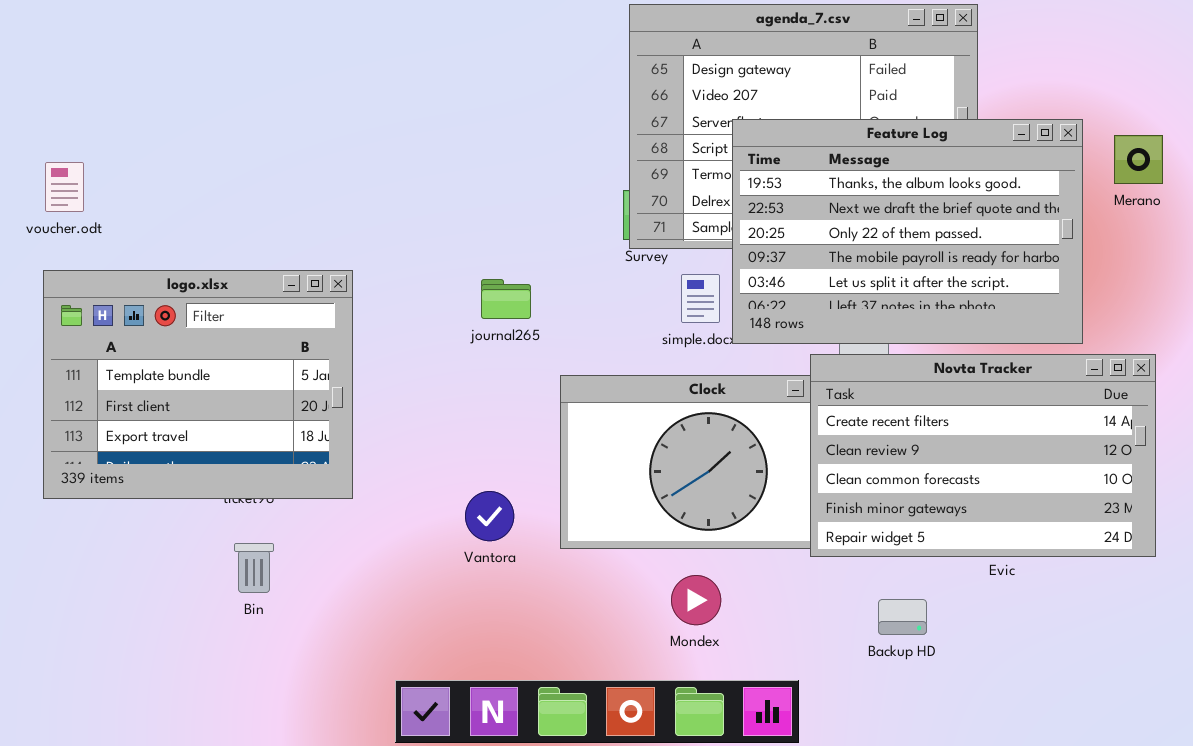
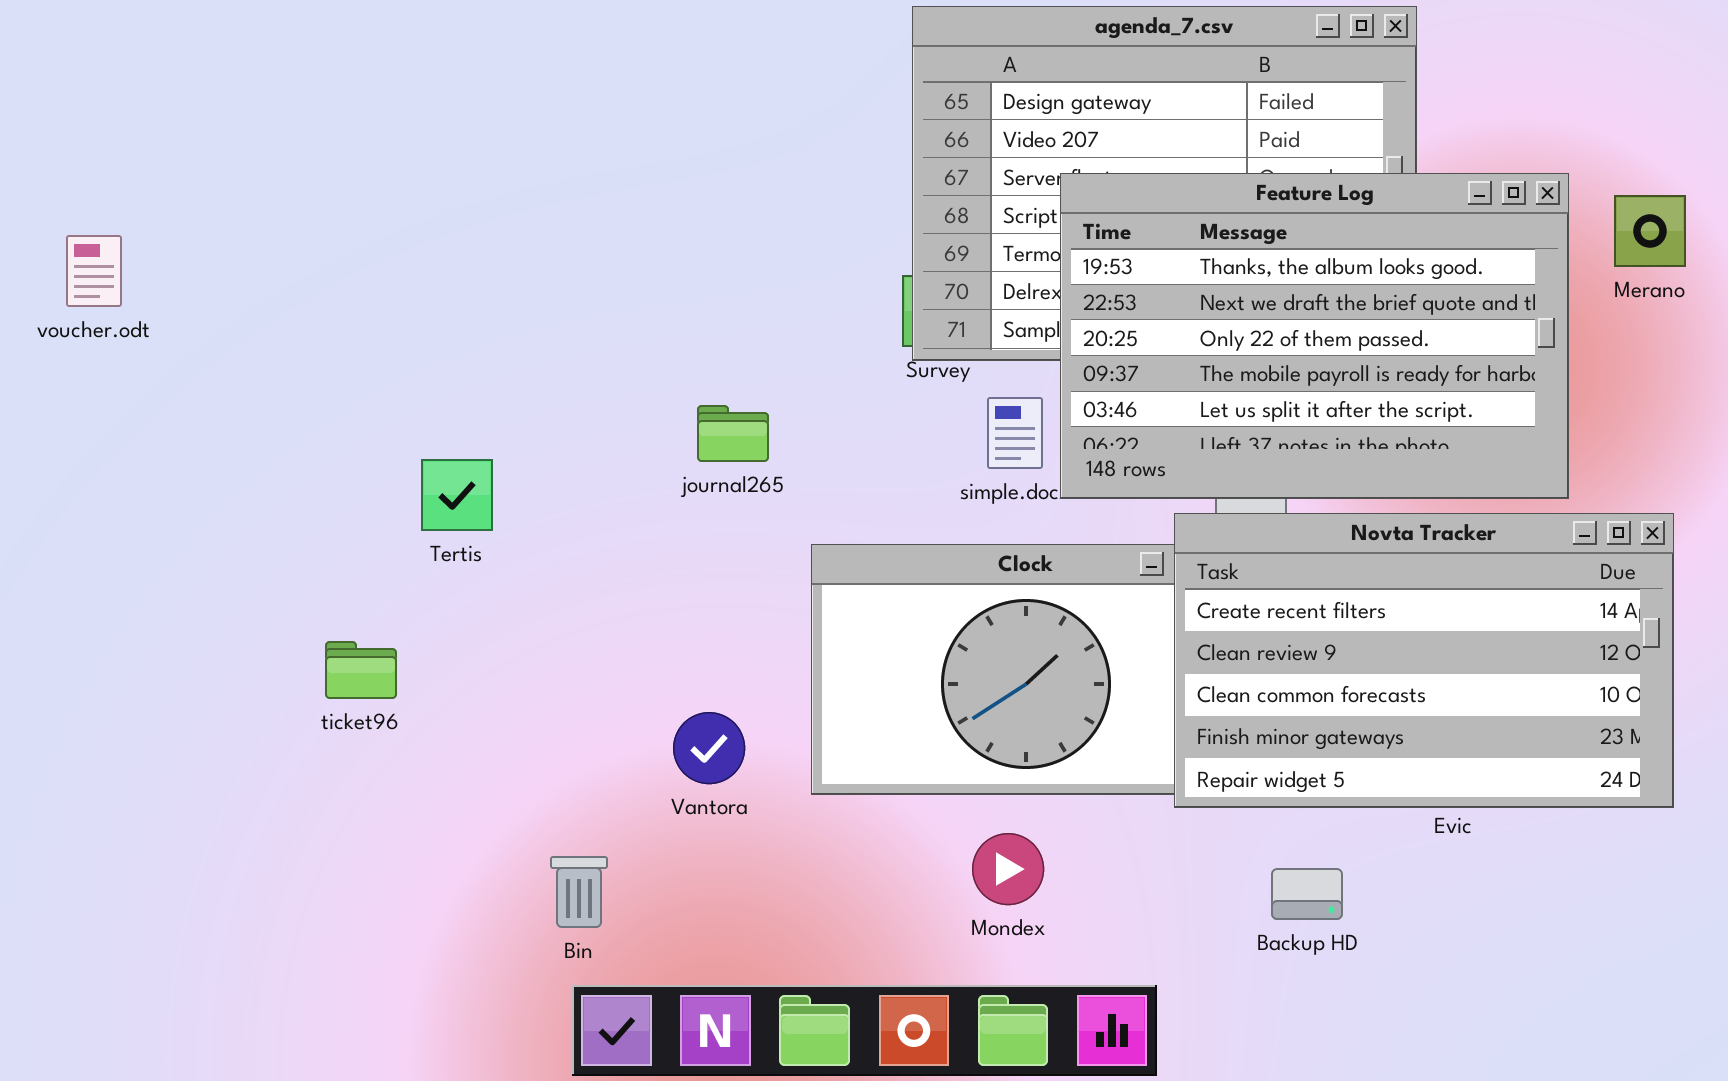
logo.xlsx: [43,270,353,499] -> none, closed
Bin: [234,543,274,593] -> [550,856,608,928], moved

